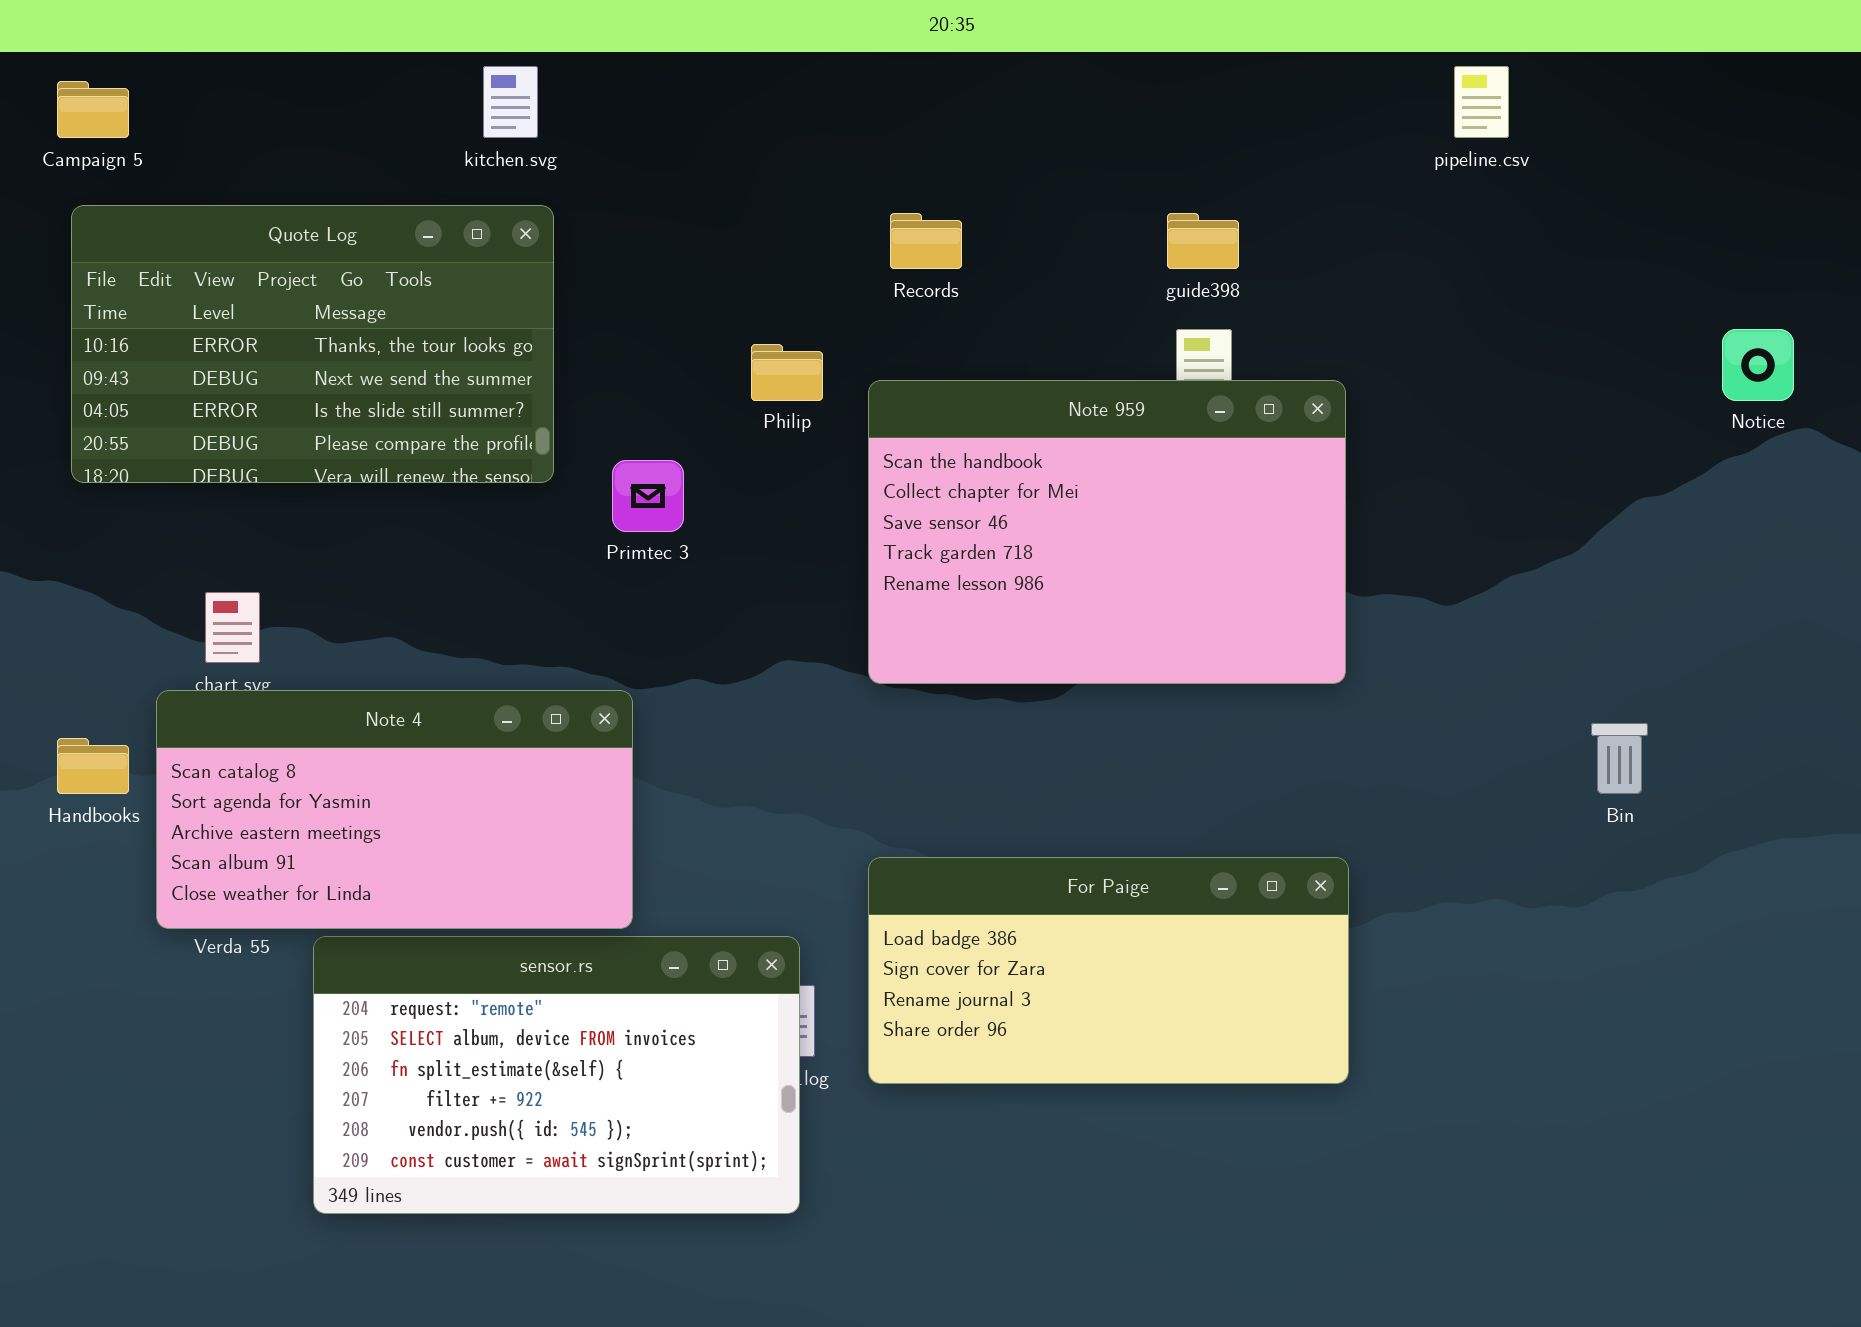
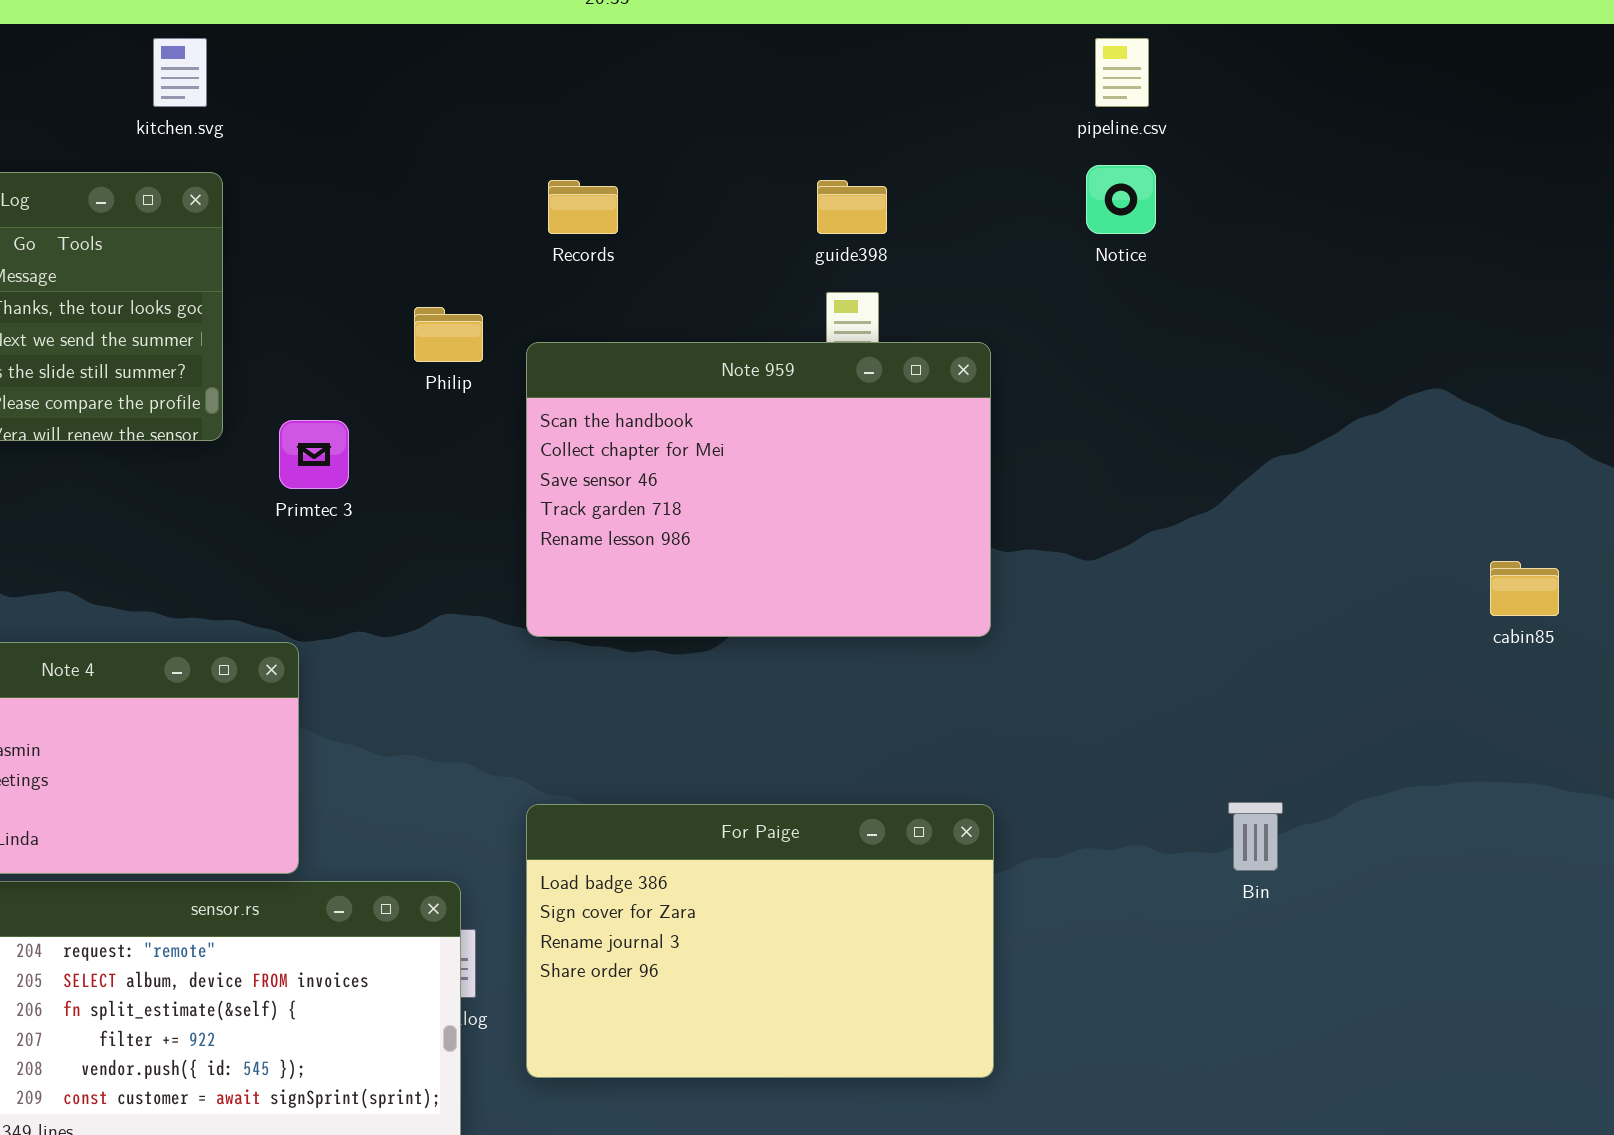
Notice: [1722,329,1794,401] -> [1086,165,1156,234], moved
Bin: [1591,723,1648,794] -> [1228,802,1283,871], moved
For Paige: [868,857,1349,1084] -> [526,804,994,1078], resized

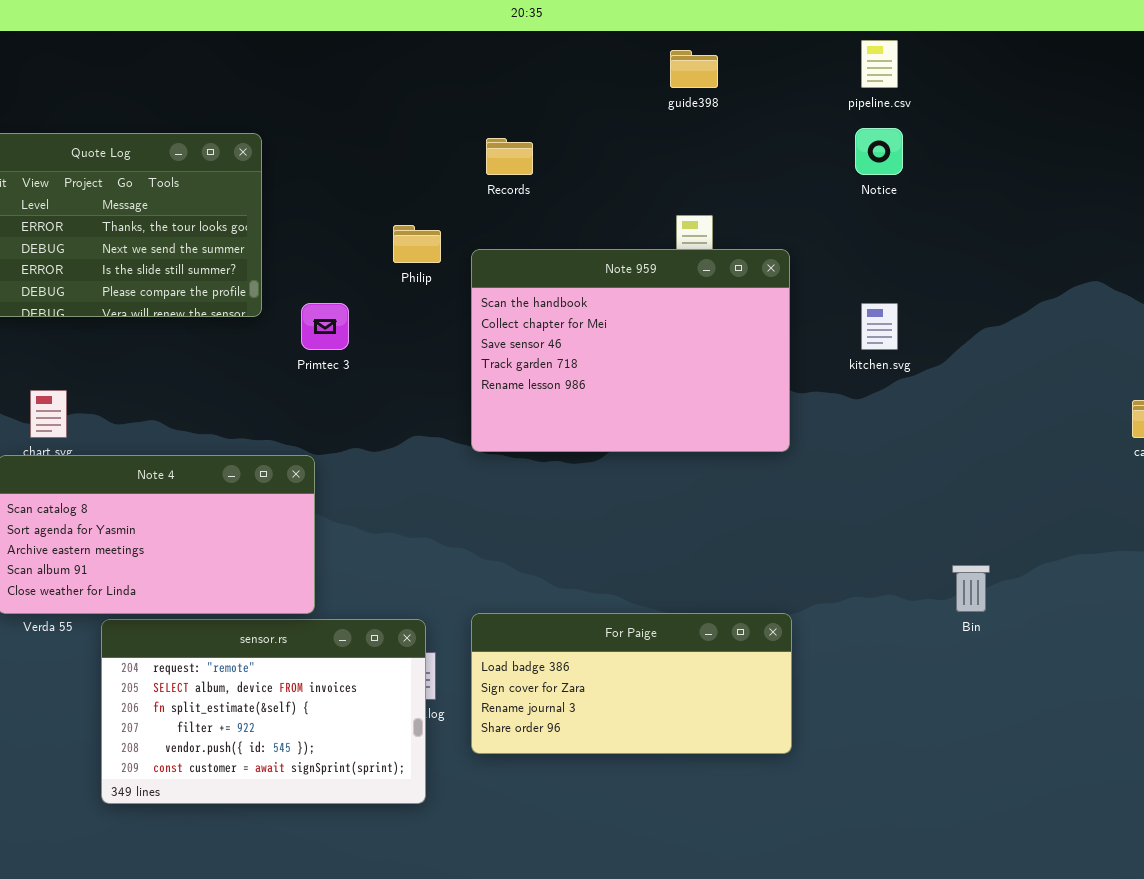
kitchen.svg: [153,38,207,107] -> [861,303,898,350], moved
guide398: [817,180,887,234] -> [670,50,718,88], moved
For Paige: [526,804,994,1078] -> [471,613,792,754], resized

